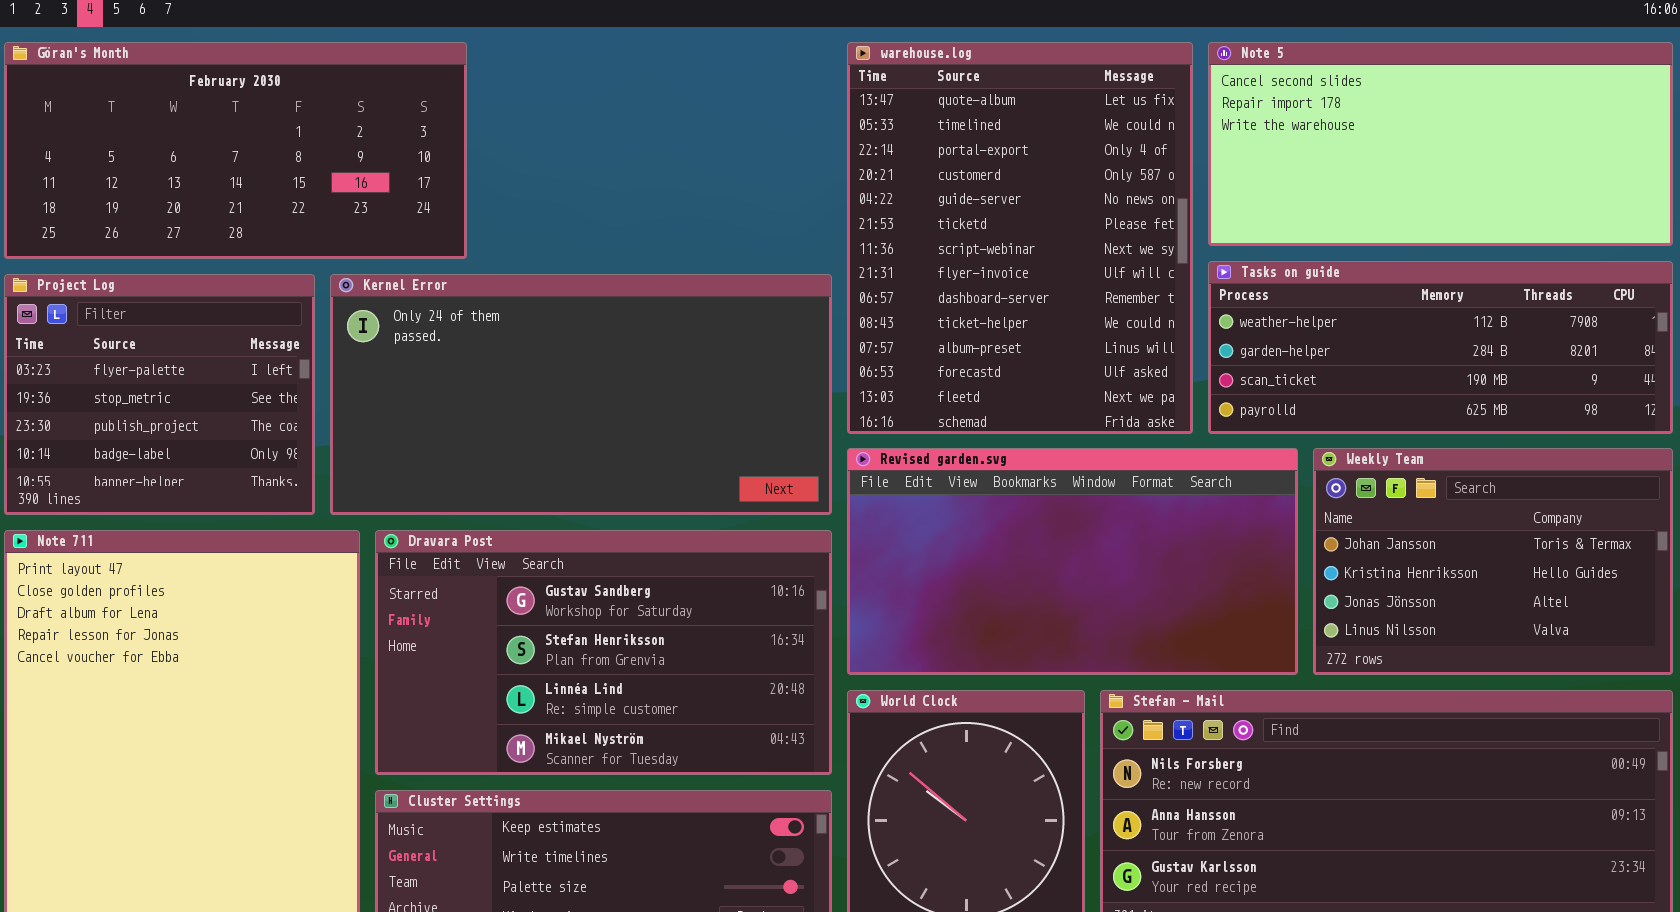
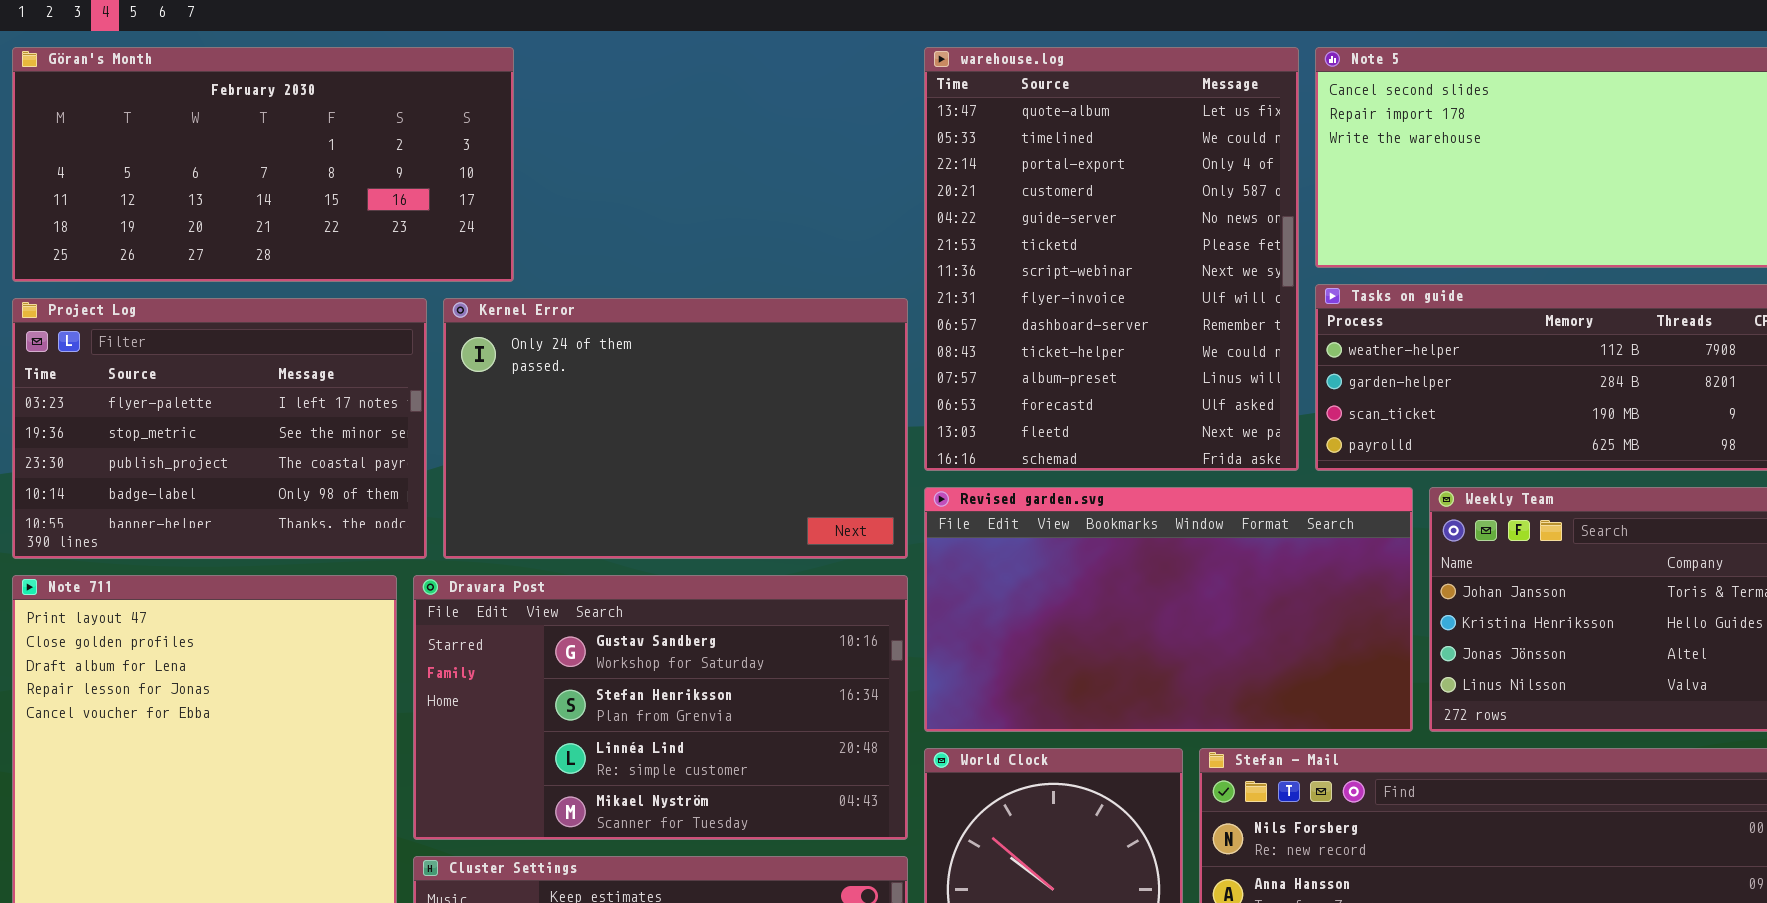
Project Log: [4,274,315,515] -> [12,298,427,559], resized
Kernel Error: [330,274,832,515] -> [443,298,908,559], resized

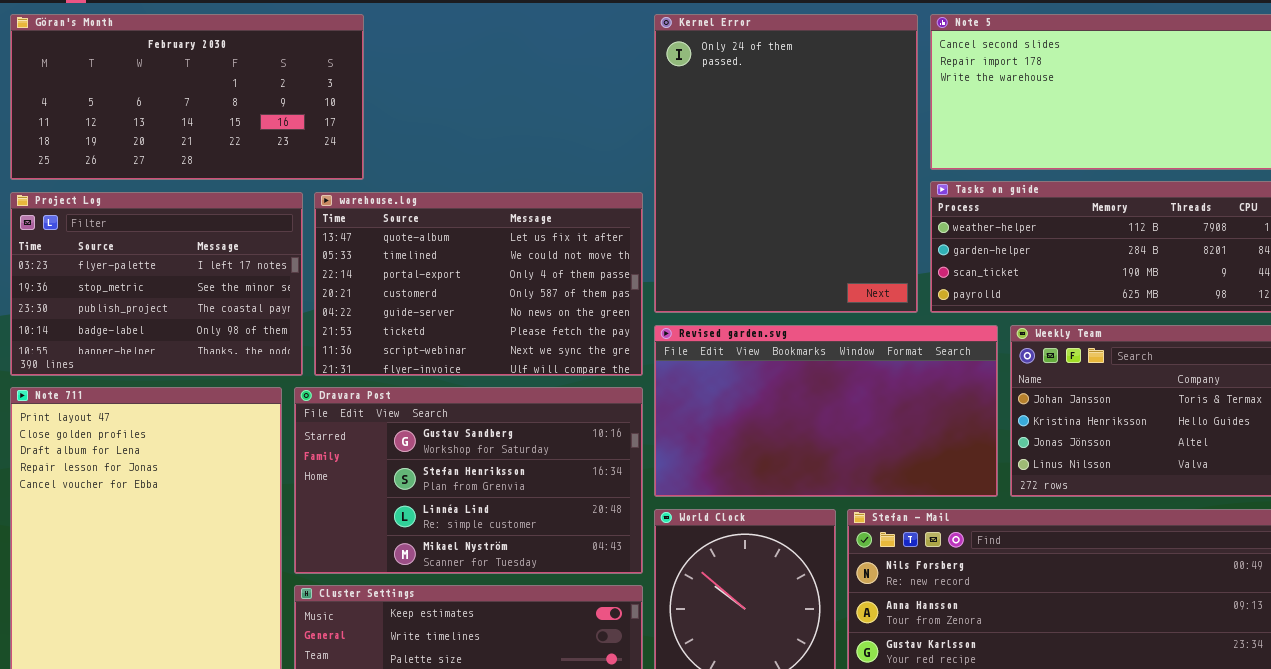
warehouse.log: [924,47,1299,471] -> [314,192,643,376], moved, resized
Kernel Error: [443,298,908,559] -> [654,14,918,313], moved, resized

